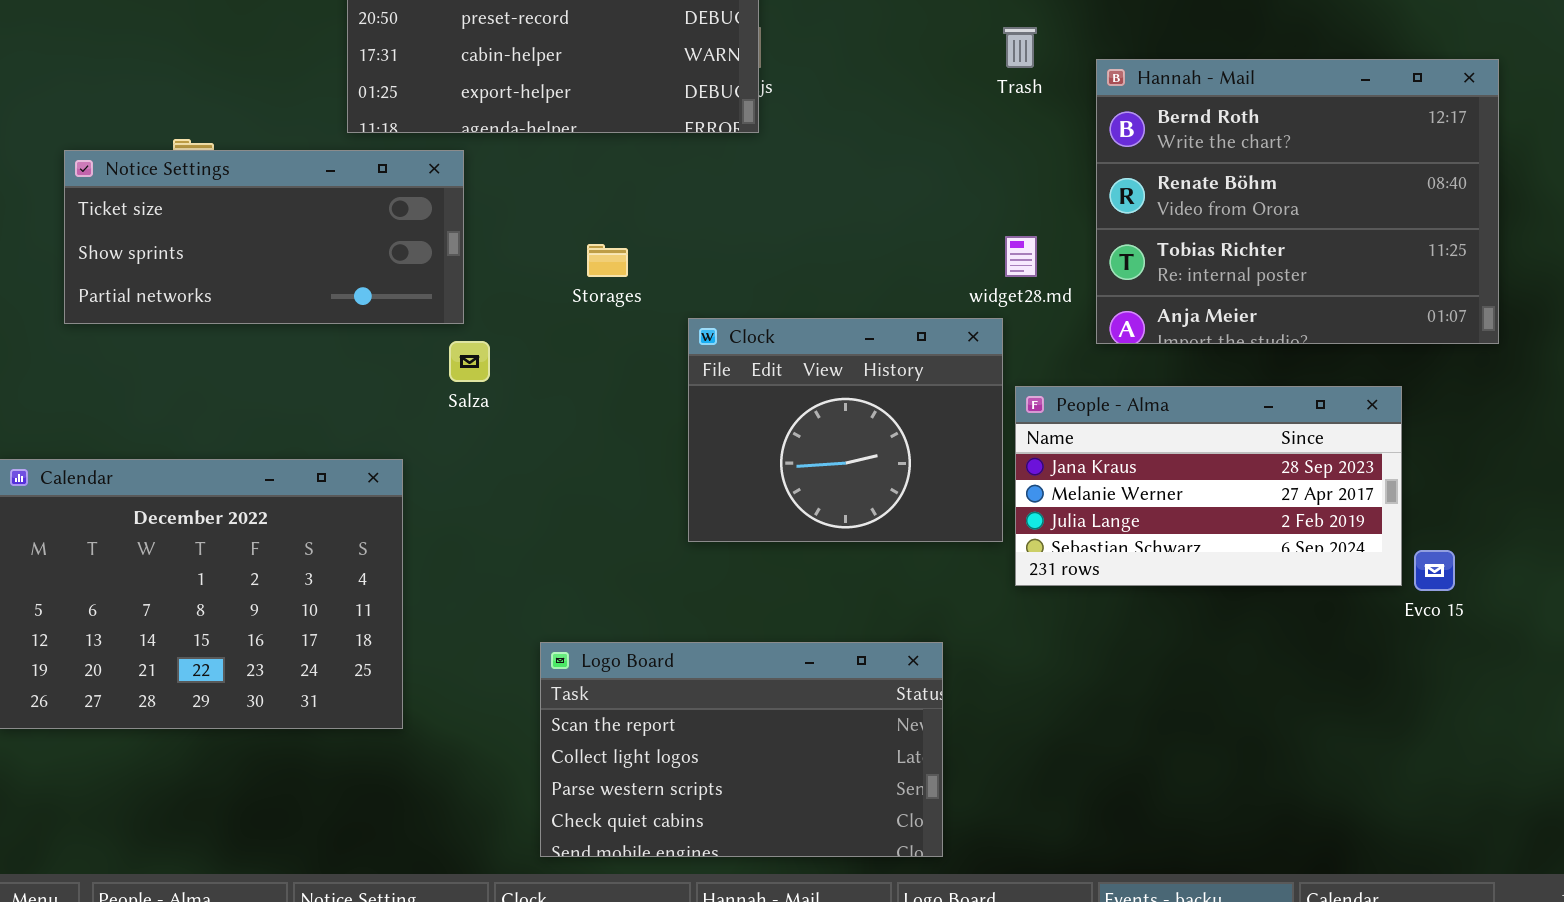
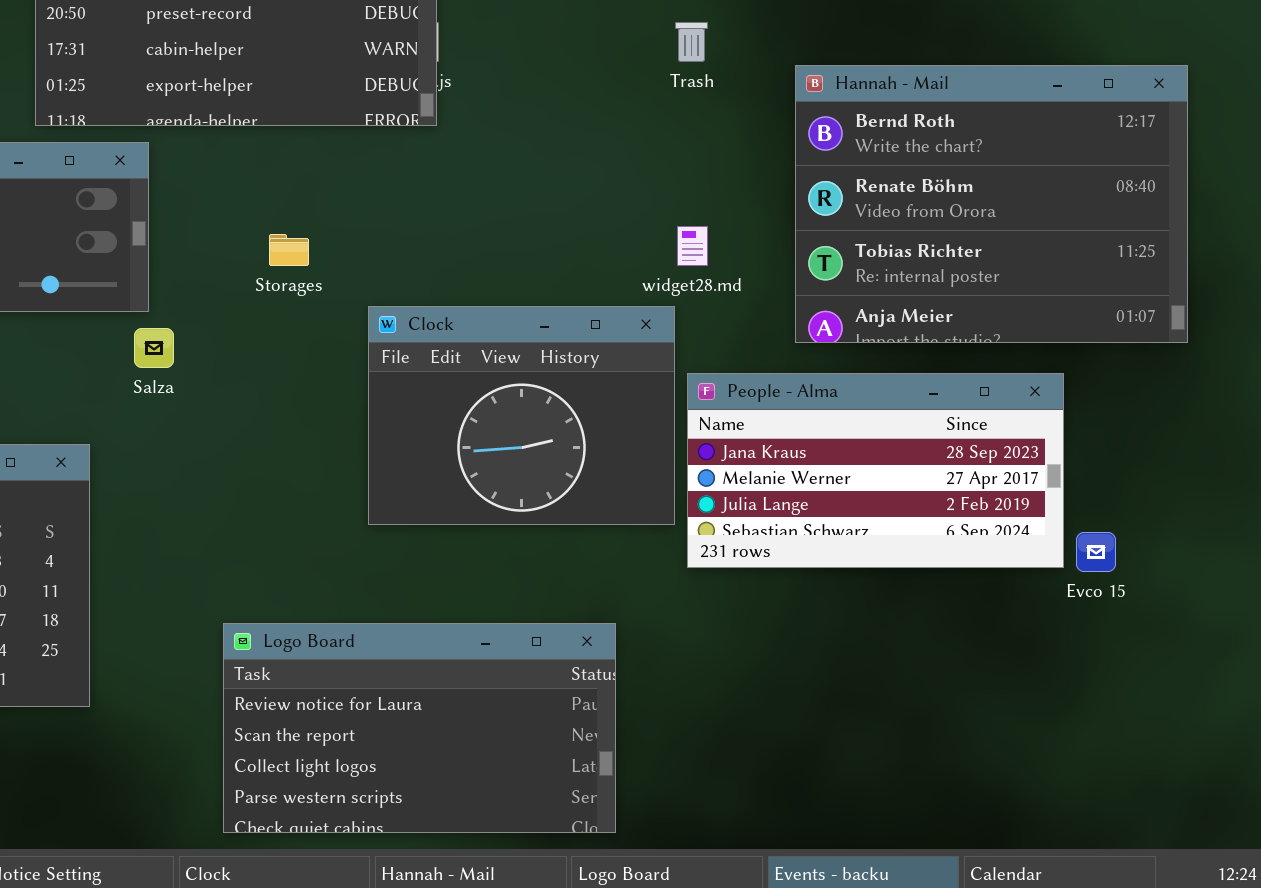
Hannah - Mail: [1096,59,1499,344] -> [795,65,1188,343], moved
Logo Board: [540,642,943,857] -> [223,623,616,833], scrolled up 1 row

